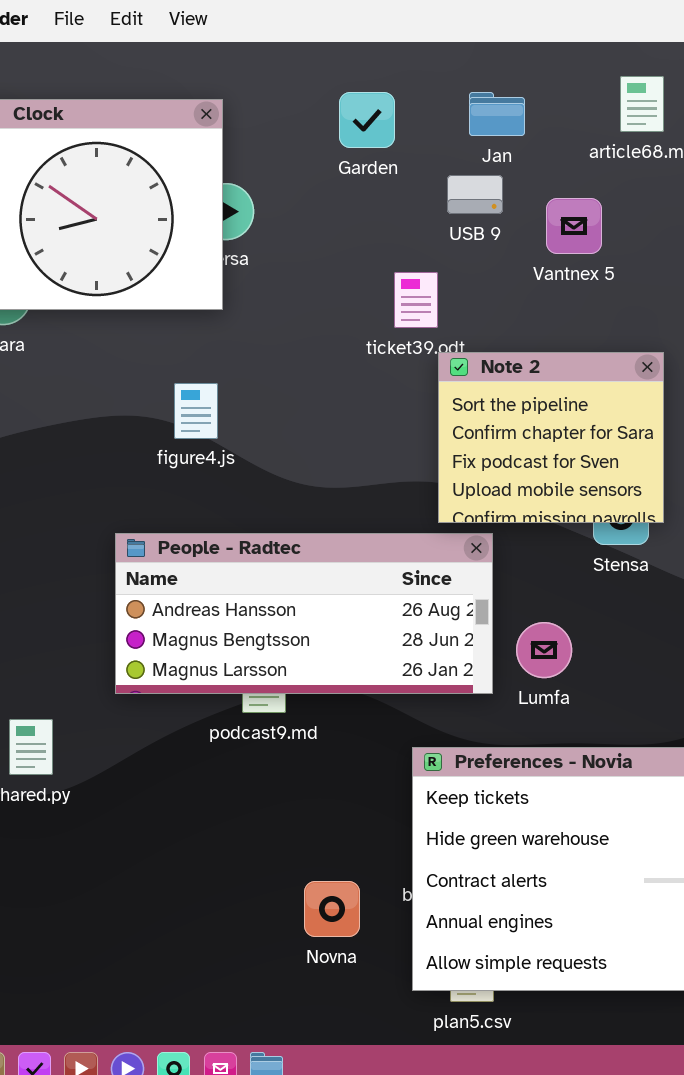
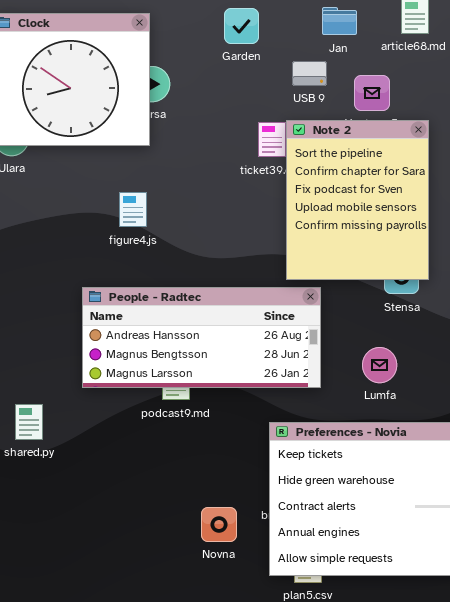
Jan: [469,92,525,136] -> [322,7,357,35], moved
Note 2: [438,352,664,523] -> [286,120,429,280], resized
Lumfa: [516,622,572,678] -> [362,347,397,383], moved

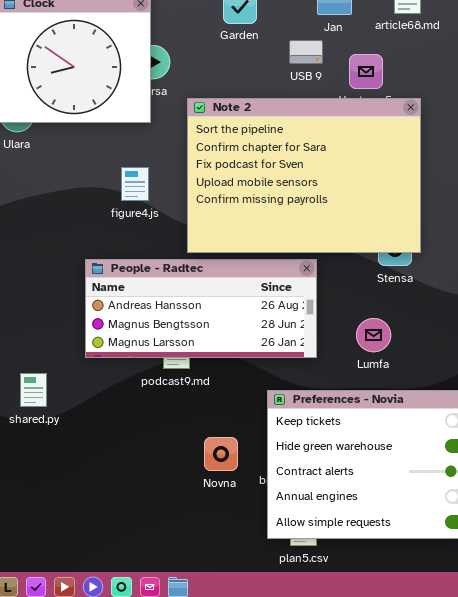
Note 2: [286,120,429,280] -> [187,98,421,253], resized
Novna: [201,507,237,542] -> [204,437,238,471], moved

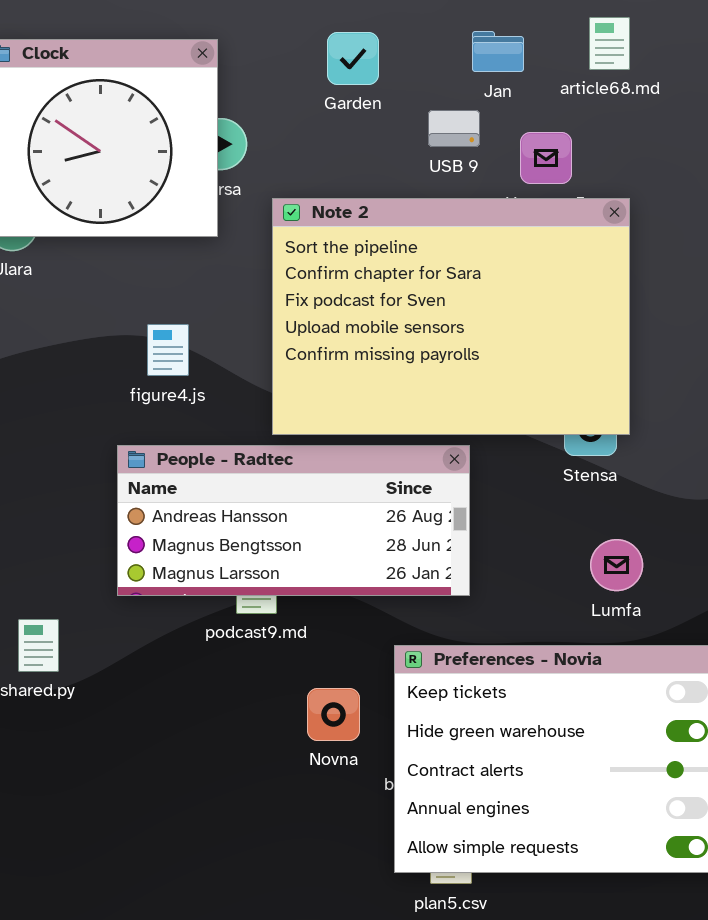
figure4.js: [121,167,149,201] -> [147,324,189,376], moved
Lumfa: [356,318,391,352] -> [590,539,643,591], moved
Novna: [204,437,238,471] -> [307,688,360,741], moved

